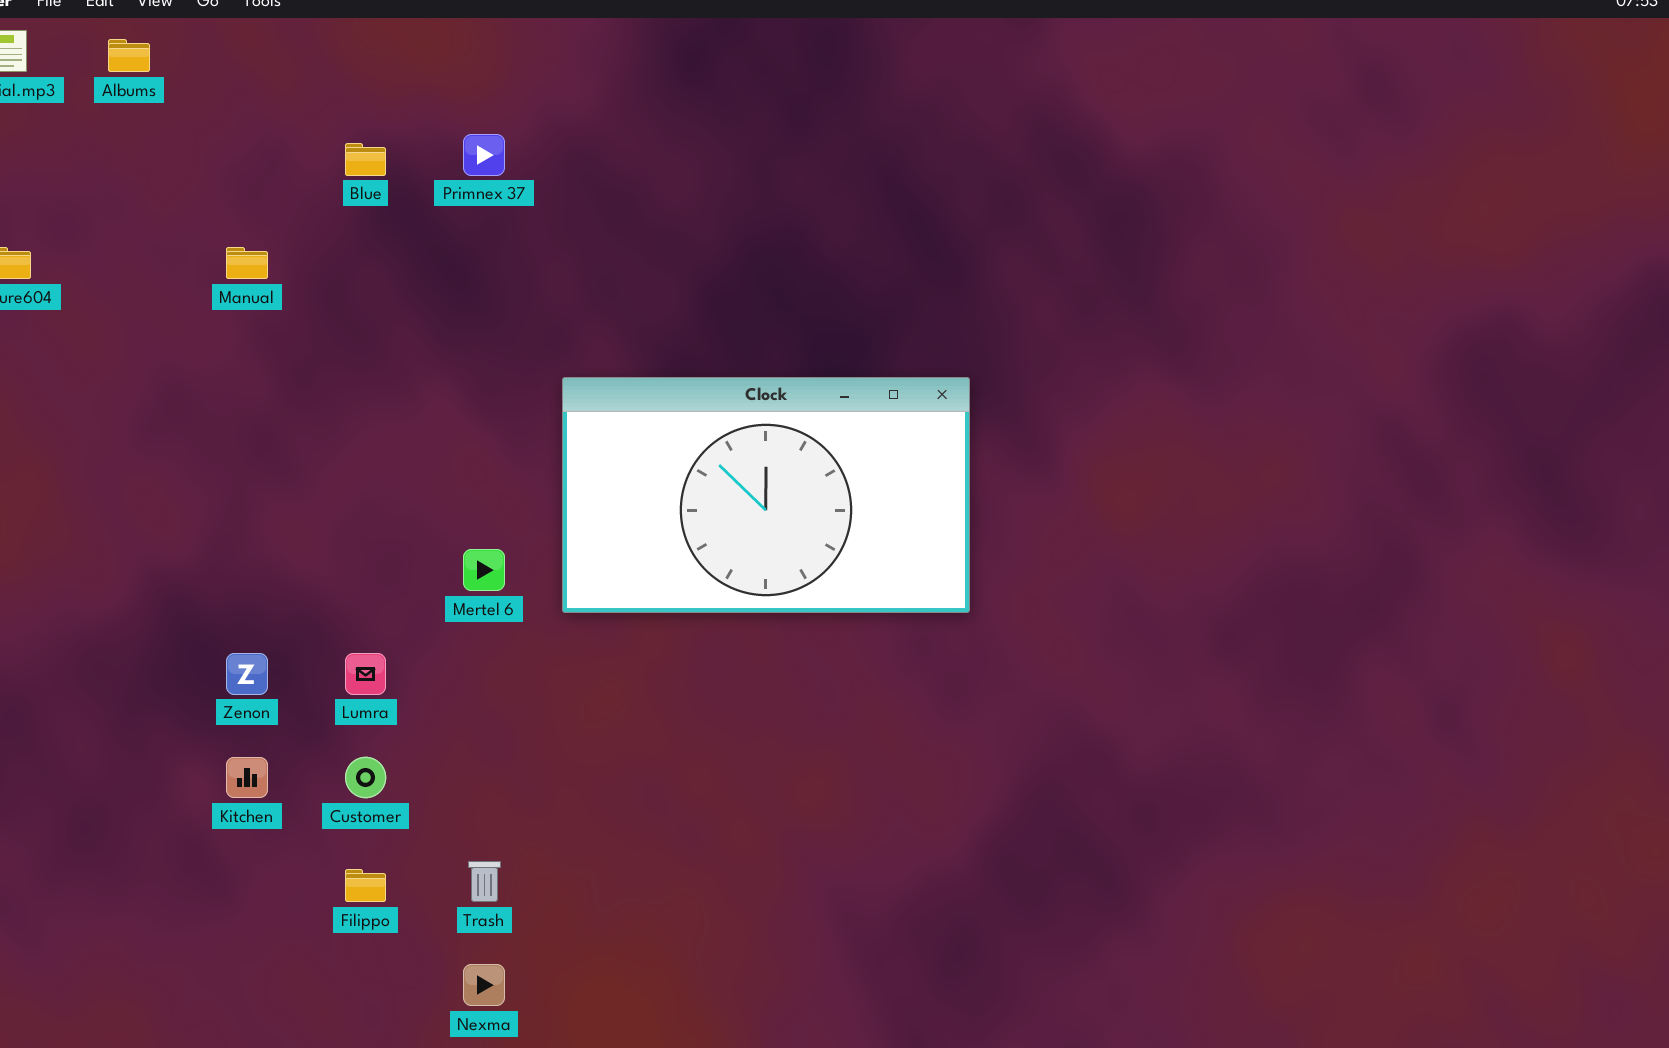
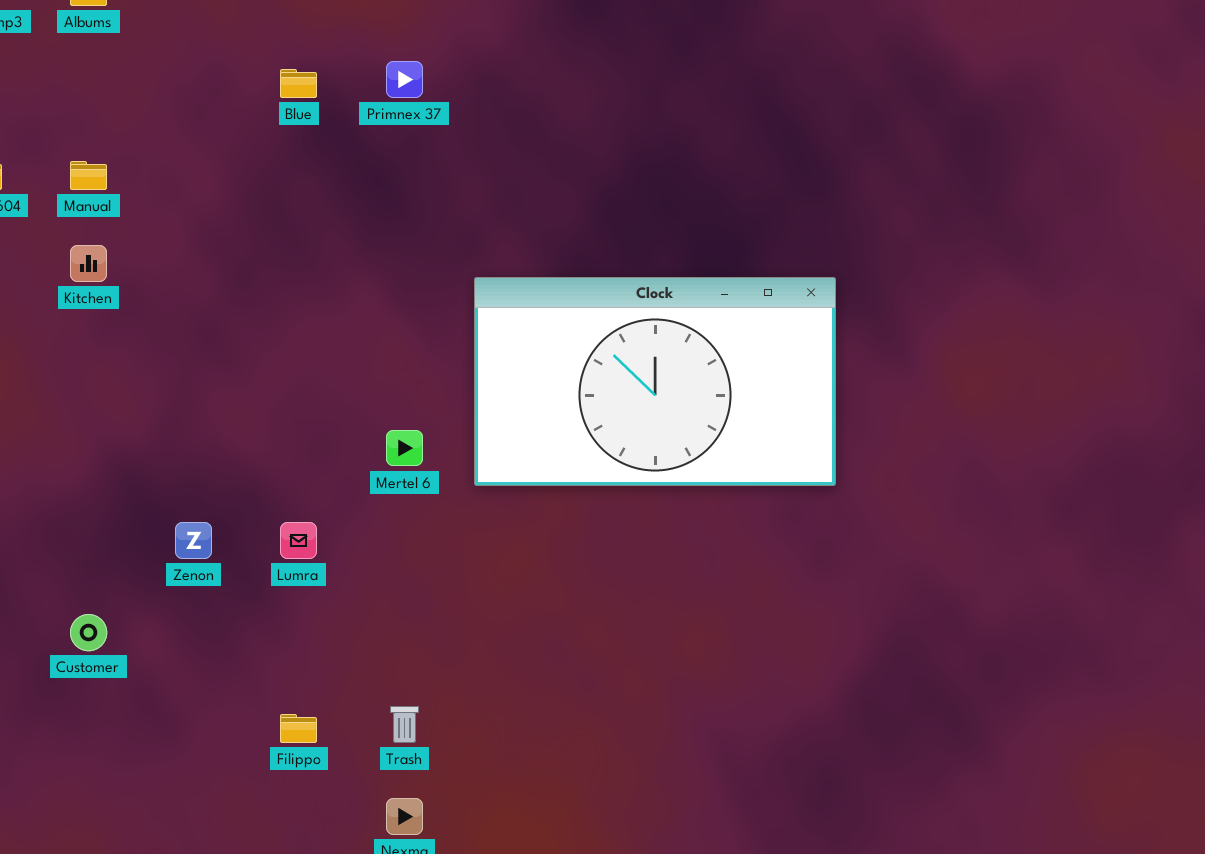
Manual: [226,247,268,279] -> [70,161,107,190], moved
Kitchen: [226,757,268,798] -> [70,245,107,282], moved
Customer: [345,757,386,798] -> [70,614,107,651], moved

